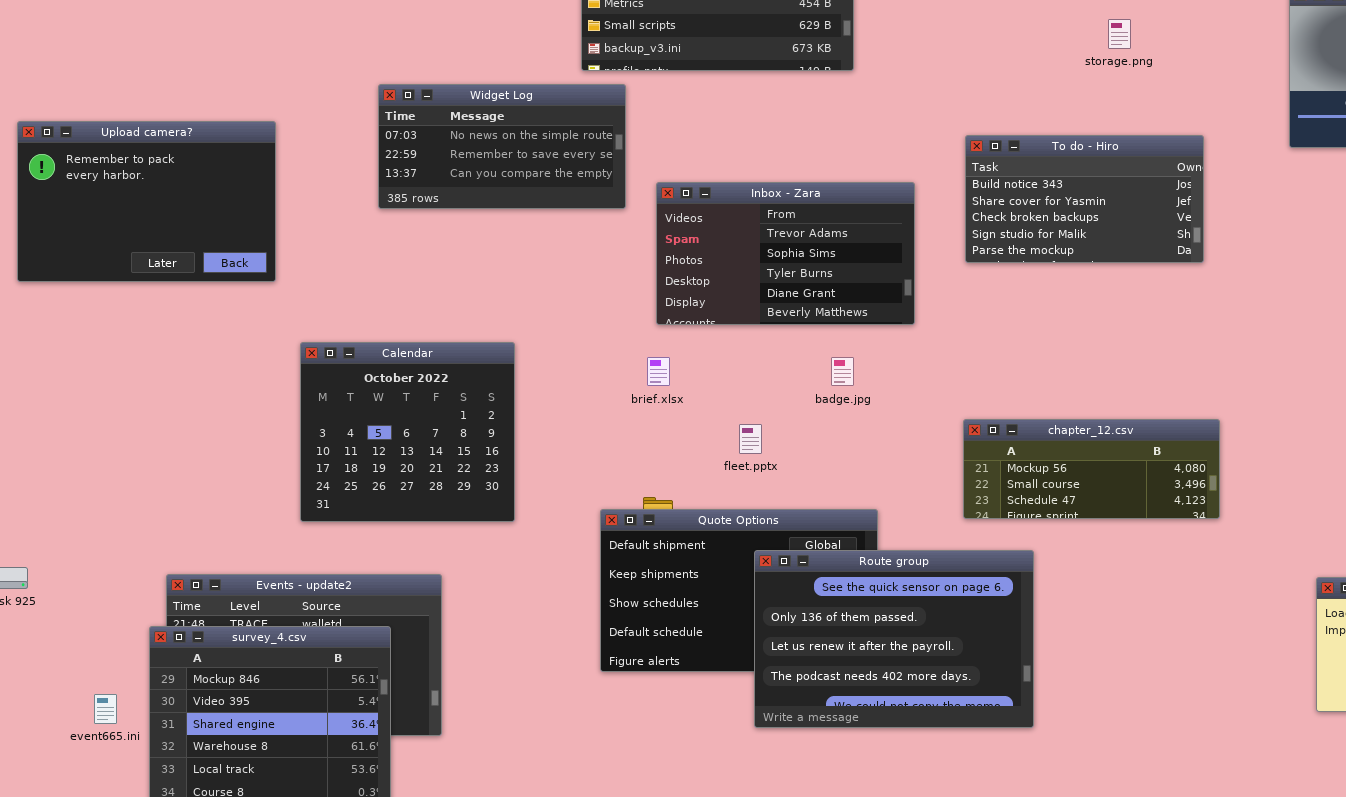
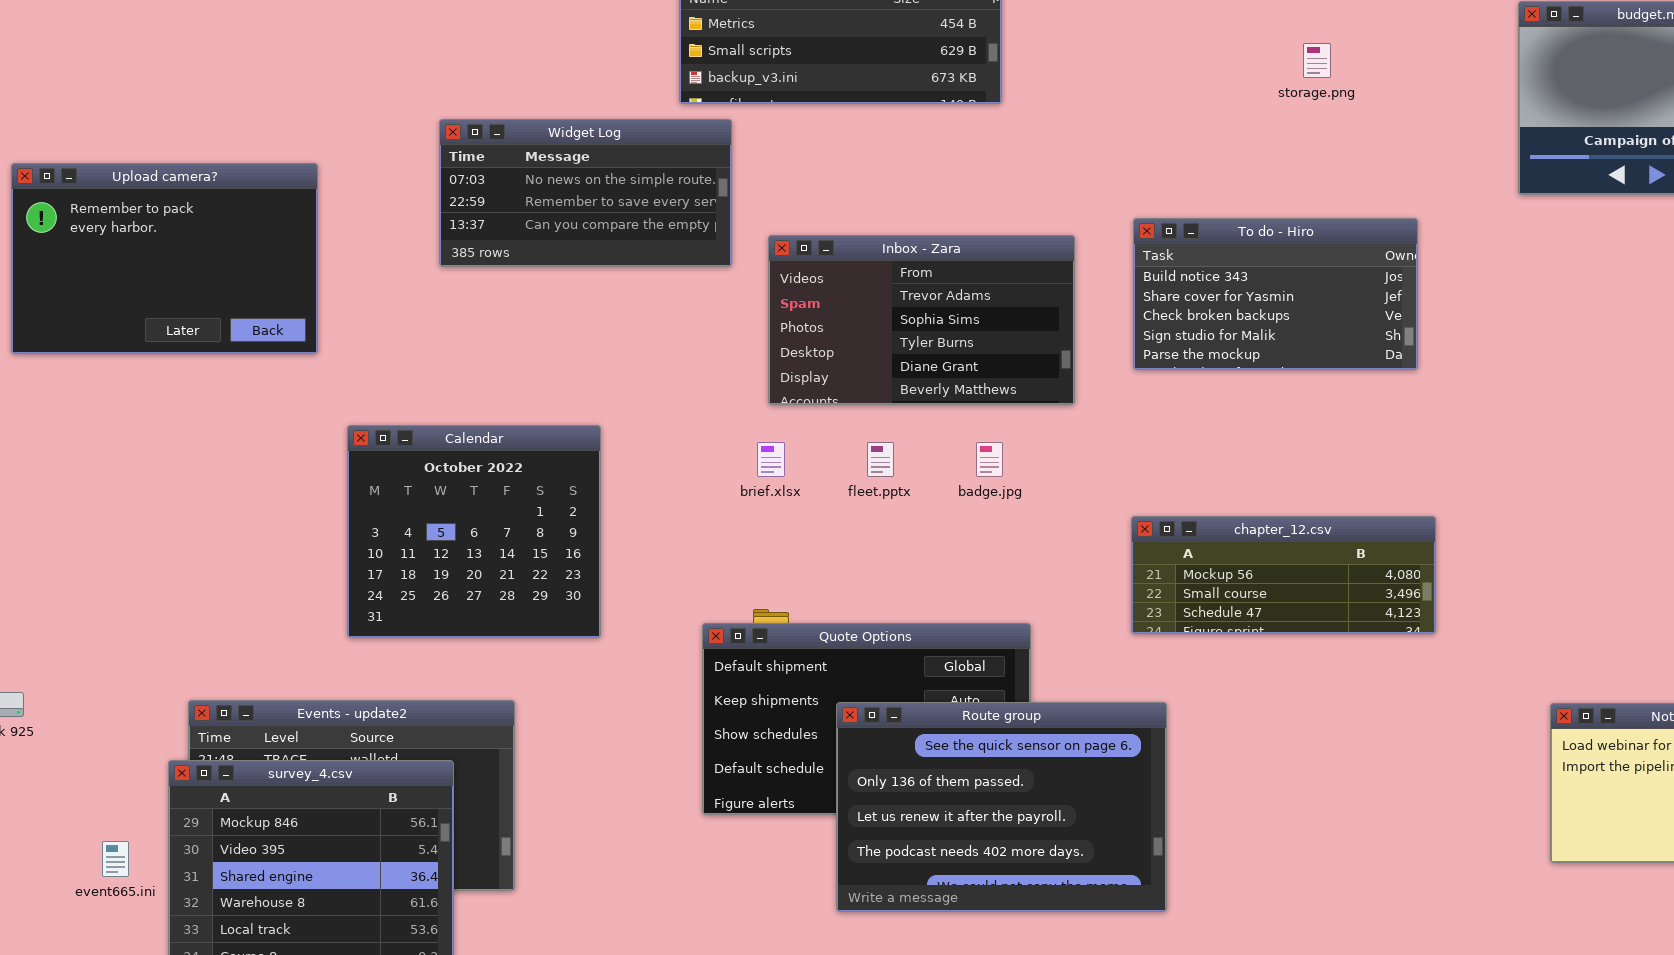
To do - Hiro: [965,135,1204,263] -> [1133,218,1418,370], moved
fleet.pptx: [739,424,762,454] -> [867,442,894,477], moved
Route group: [754,550,1034,728] -> [836,702,1167,912], moved

